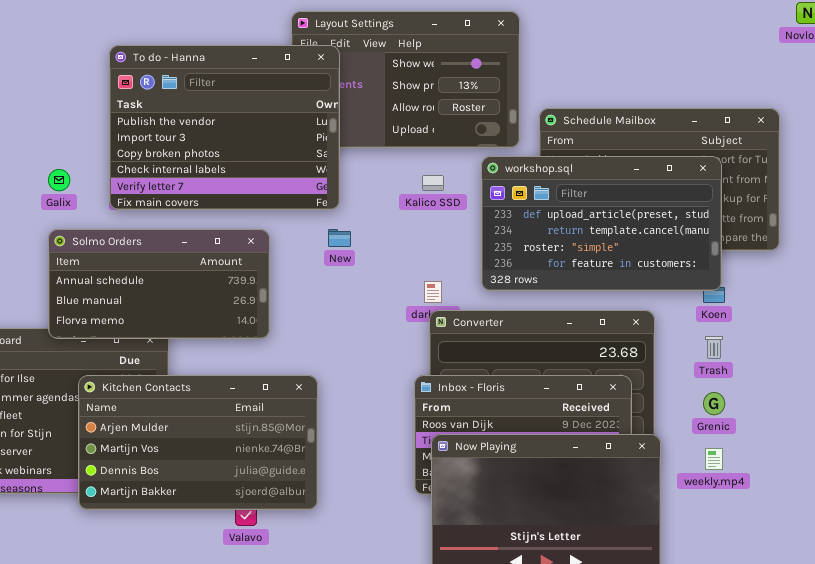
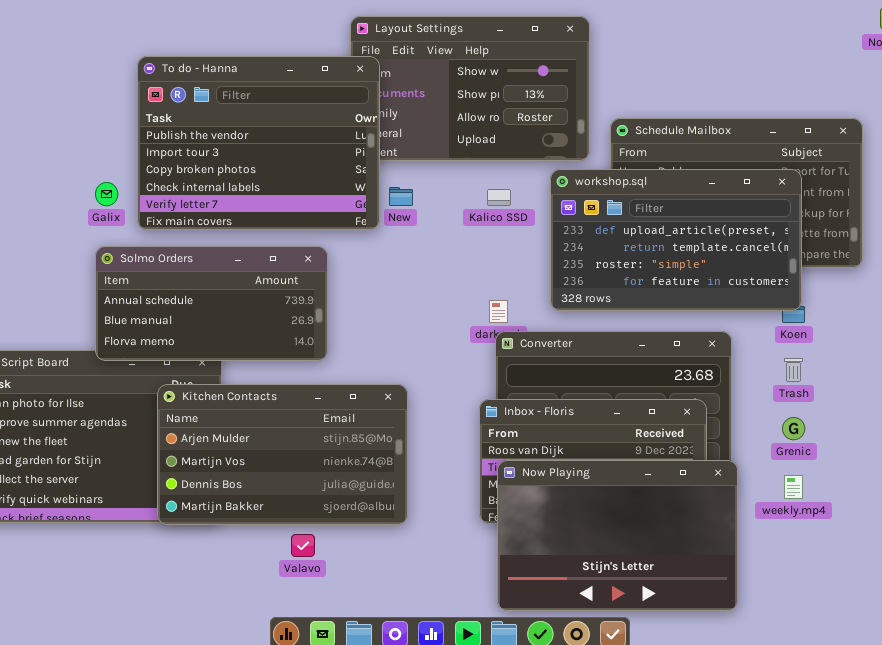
To do - Hanna: [109,45,340,210] -> [137,56,380,230], moved
New: [328,229,351,247] -> [389,187,413,206], moved
Kitchen Contacts: [78,375,318,510] -> [157,384,408,525], moved

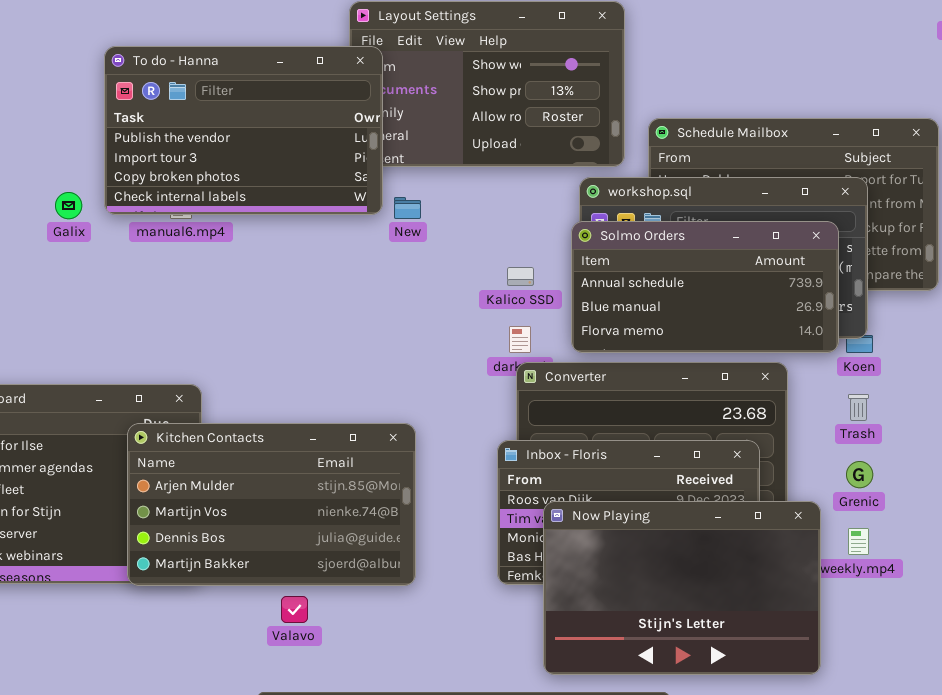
To do - Hanna: [137,56,380,230] -> [104,46,383,215], resized
Kalico SSD: [487,189,511,206] -> [507,267,534,286], moved
Solmo Orders: [95,246,328,361] -> [571,221,839,353], moved
Now Playing: [497,460,738,611] -> [543,501,821,675], moved

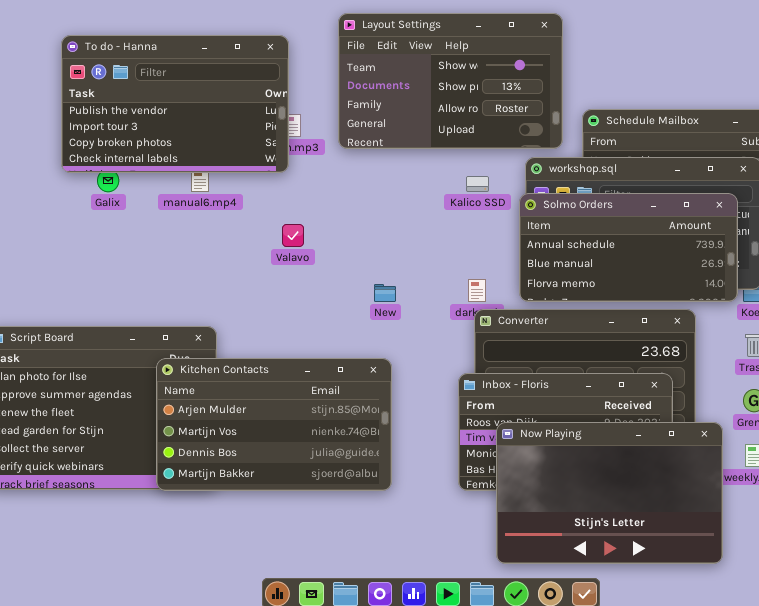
To do - Hanna: [104,46,383,215] -> [61,35,289,173], moved
New: [394,197,421,219] -> [374,284,396,302], moved
Kalico SSD: [507,267,534,286] -> [466,176,489,192], moved
Valavo: [281,596,308,623] -> [282,224,304,247], moved

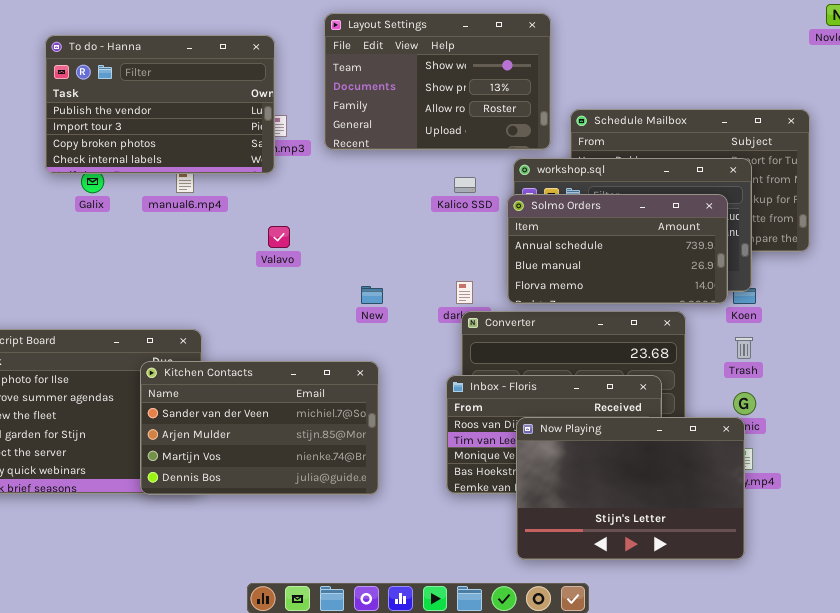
Kitchen Contacts: [156,358,392,491] -> [140,361,379,495], scrolled up 1 row
Now Playing: [496,422,723,564] -> [516,417,745,560], moved

